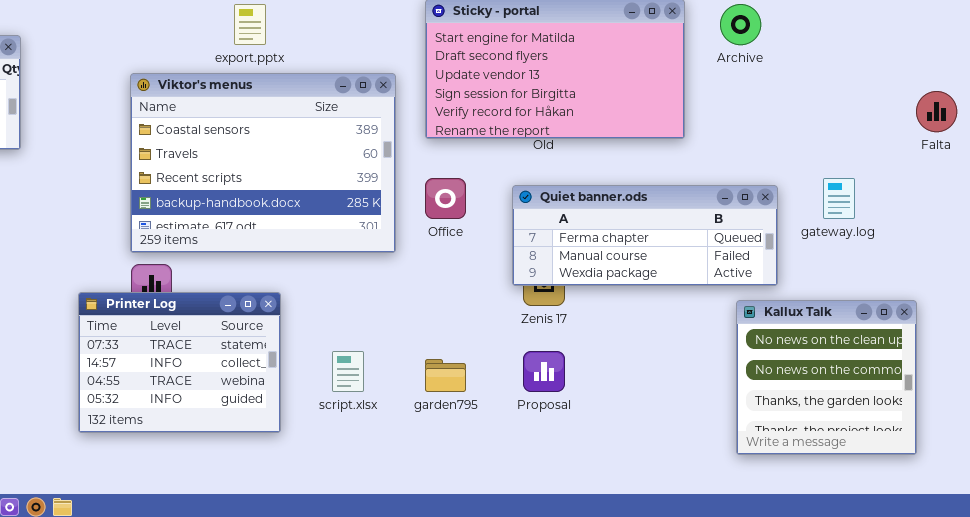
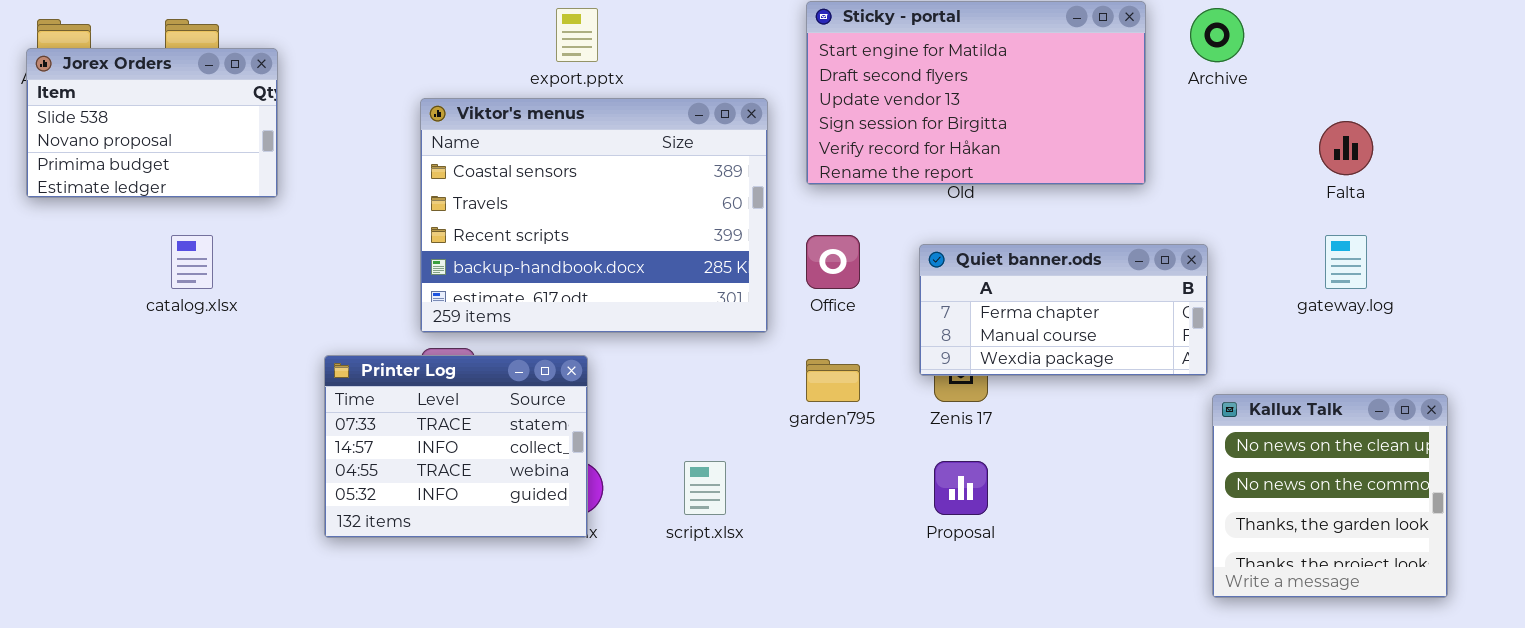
Falta: [916,91,957,132] -> [1319,121,1373,175], moved
Quiet banner.ods: [512,185,778,286] -> [919,244,1208,376], resized
Printer Log: [78,292,281,433] -> [324,355,588,538], moved
garden795: [425,359,466,392] -> [806,359,860,402], moved

